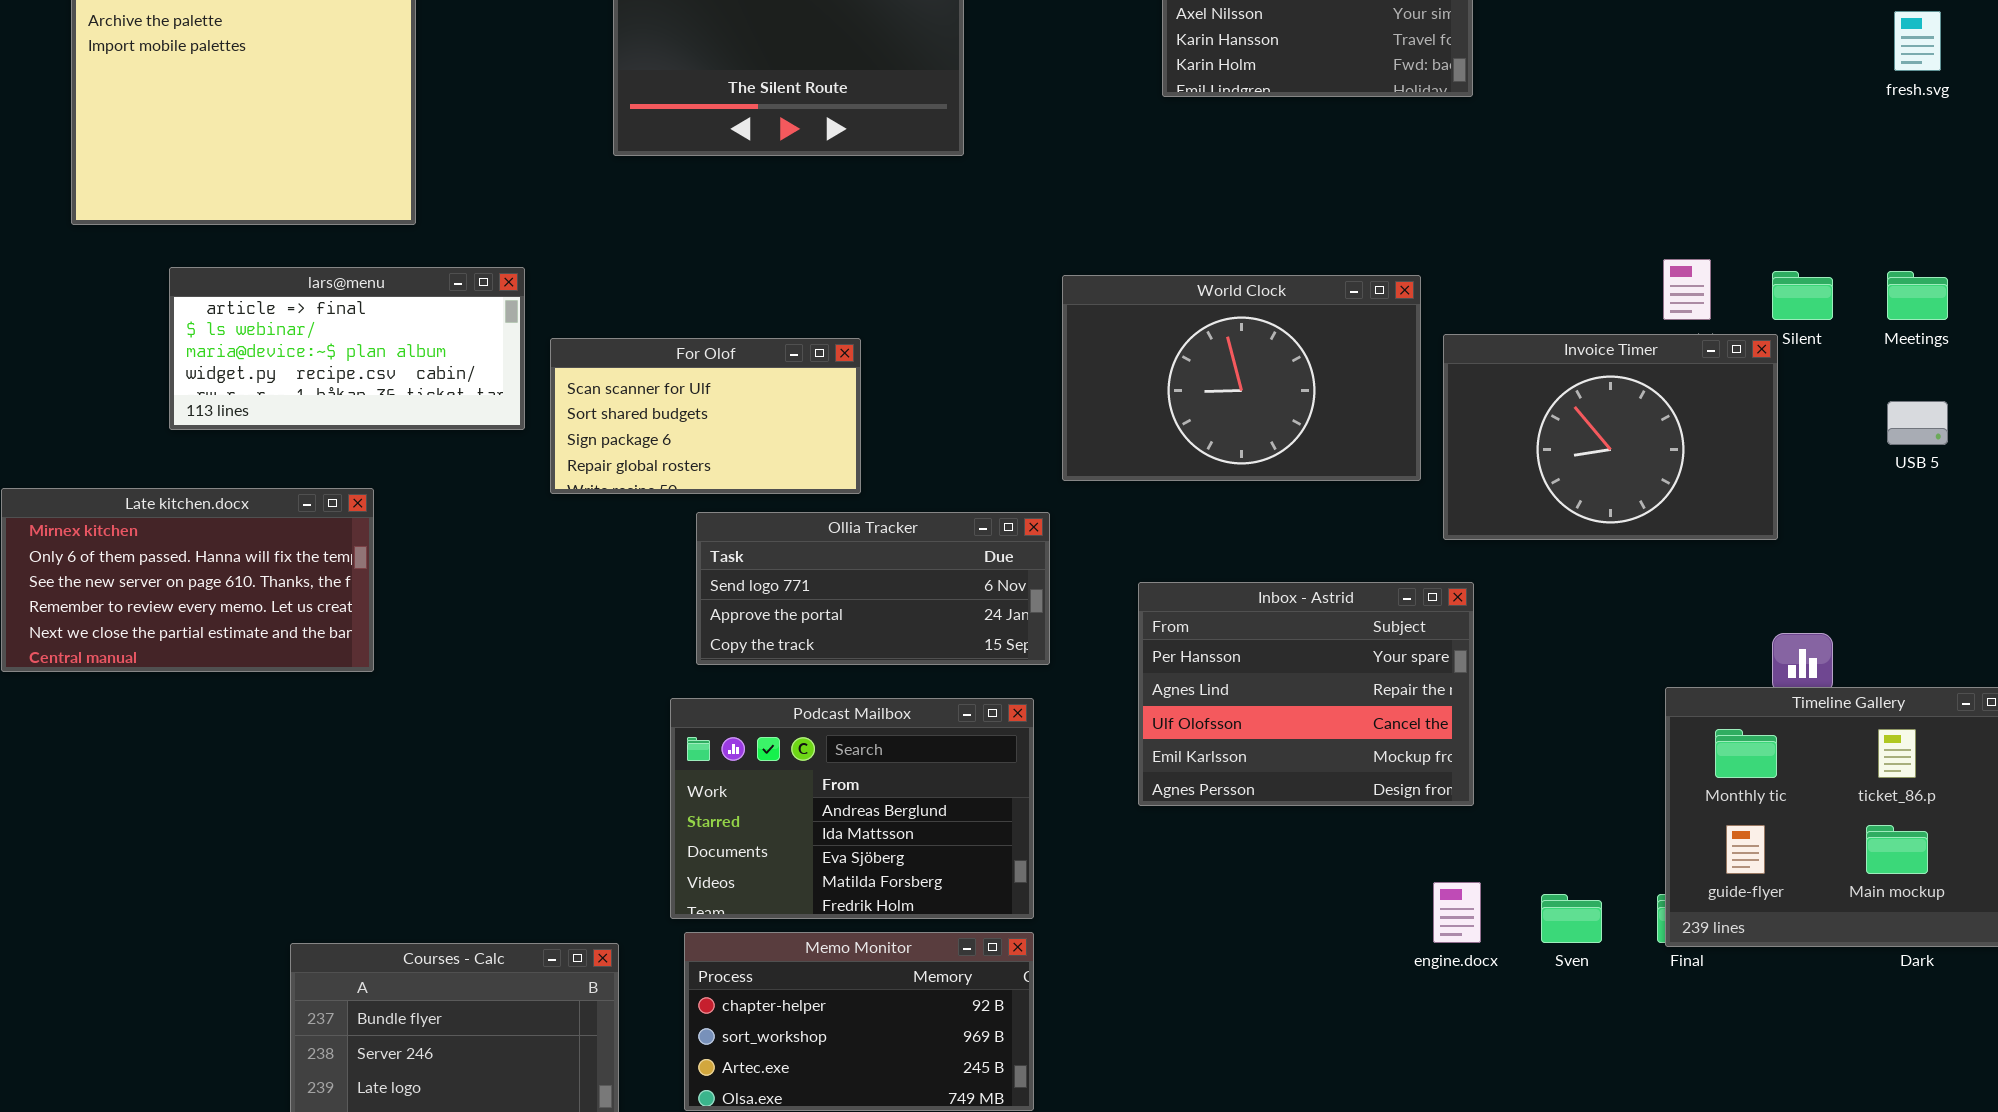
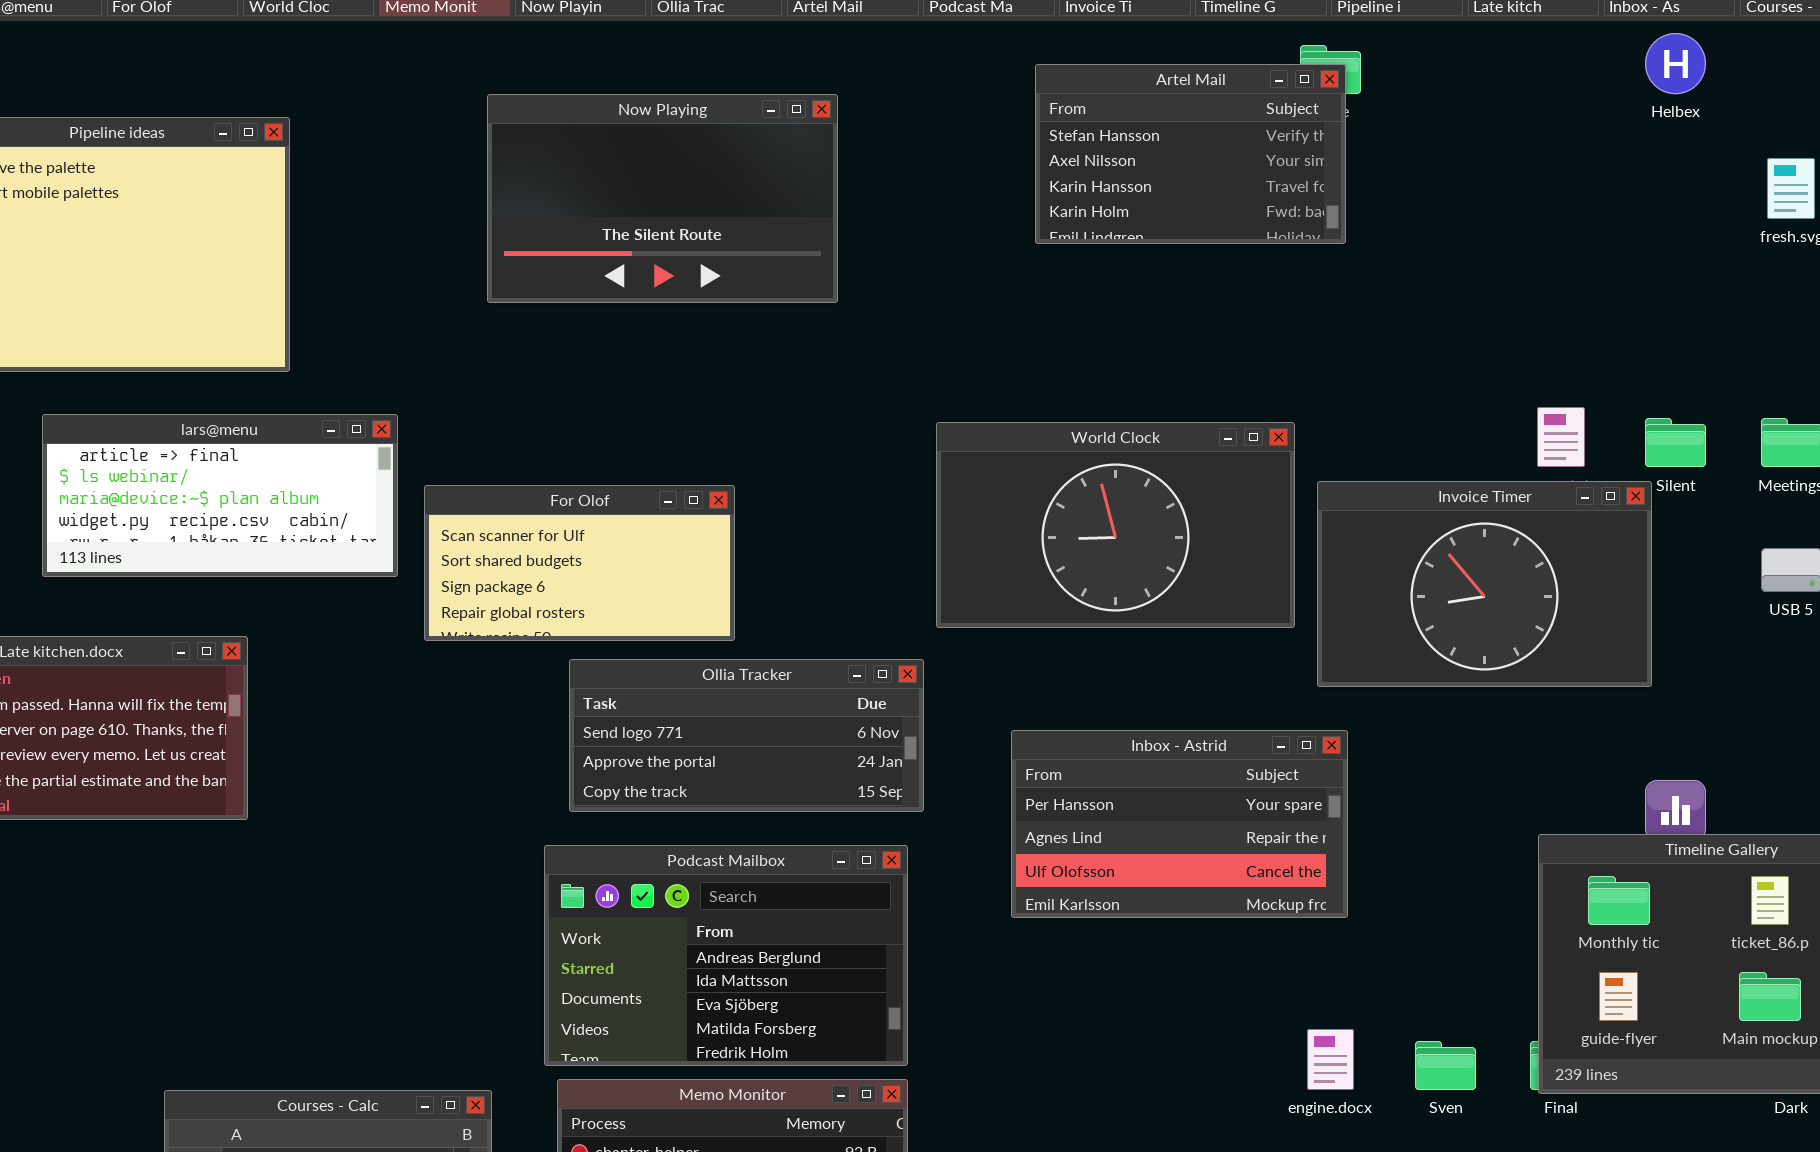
Inbox - Astrid: [1138,582,1474,806] -> [1011,730,1348,918], resized

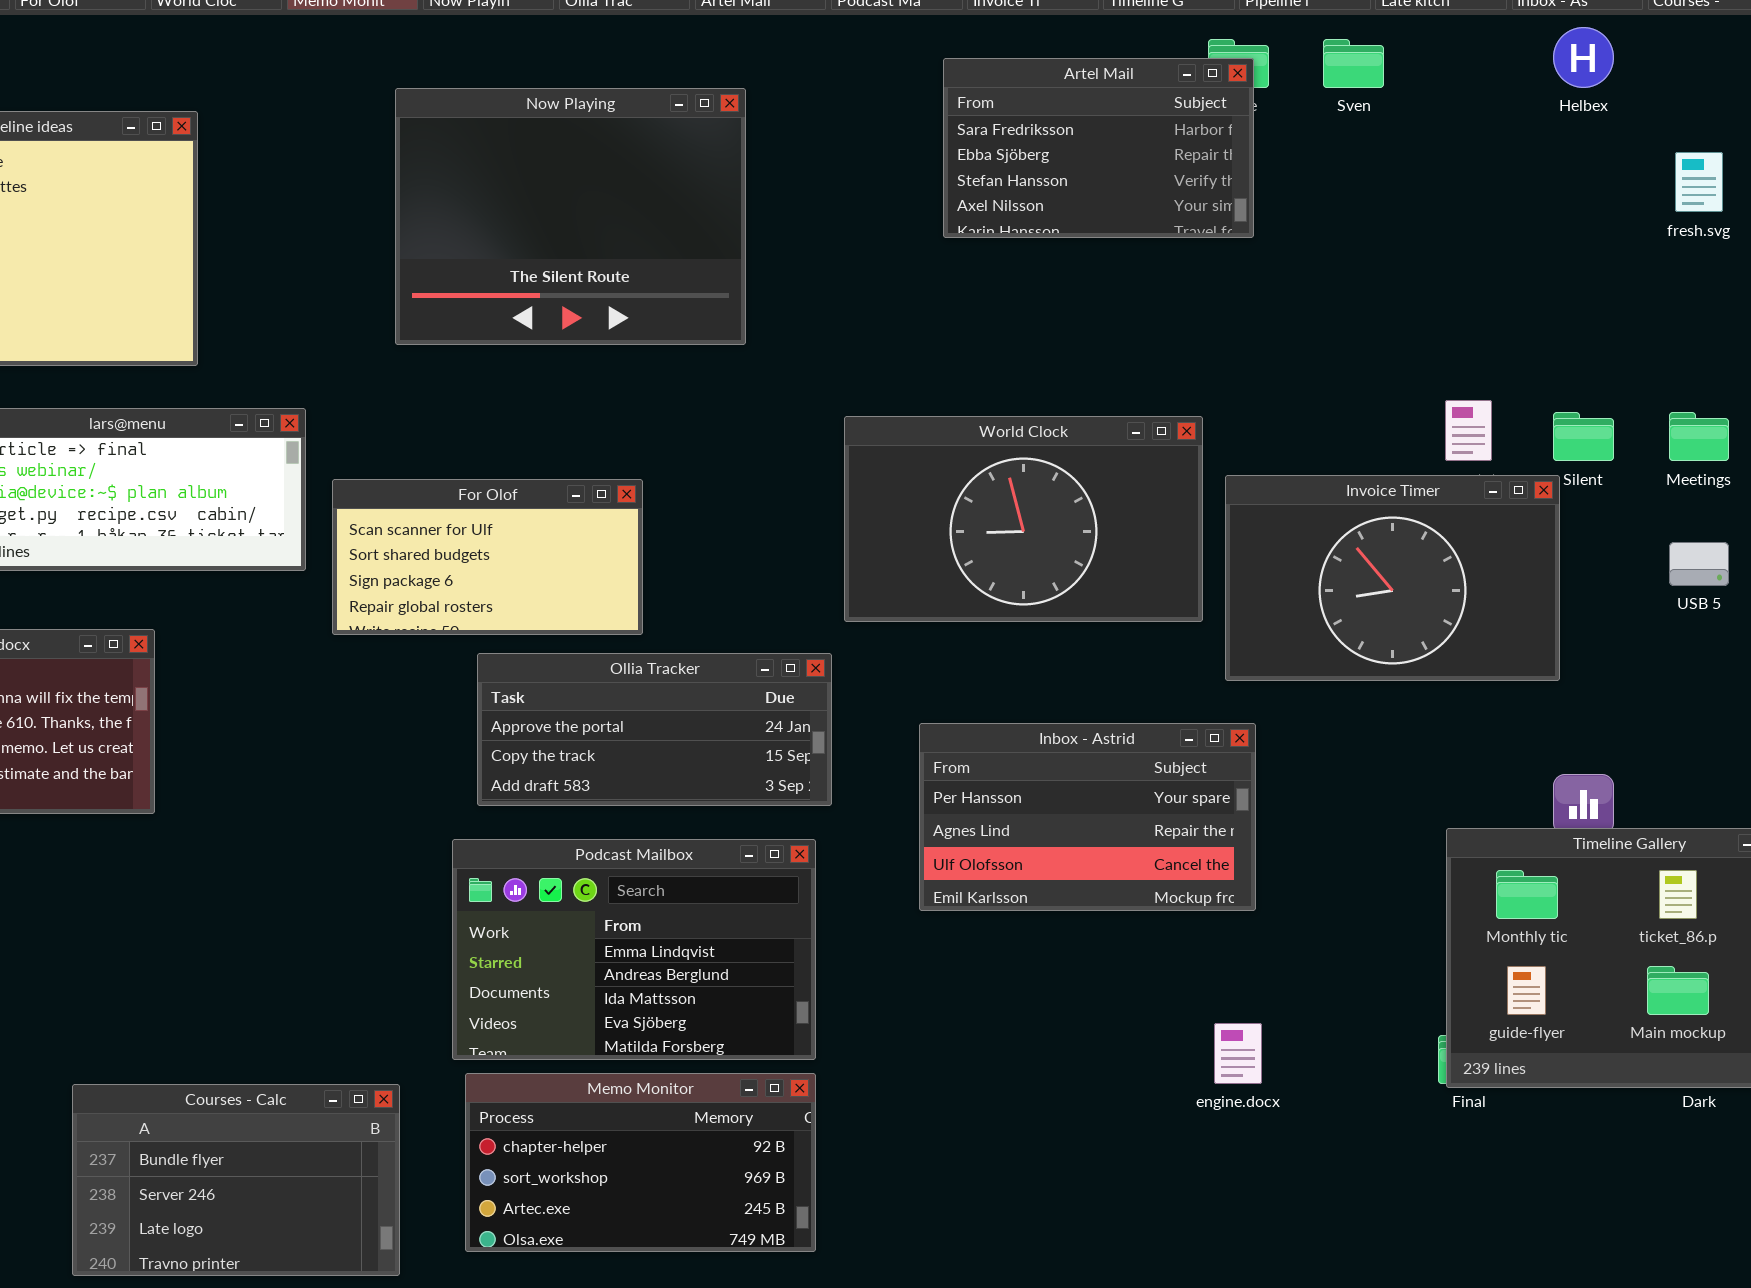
Artel Mail: [1035,64,1346,244] -> [943,58,1254,238], scrolled up 2 rows
Now Playing: [487,94,838,303] -> [395,88,746,345], resized
Ollia Tracker: [569,659,924,812] -> [477,653,832,806], scrolled down 1 row
Podcast Mailbox: [544,845,908,1066] -> [452,839,816,1060], scrolled up 1 row
Sven: [1415,1041,1476,1090] -> [1323,39,1384,88], moved

